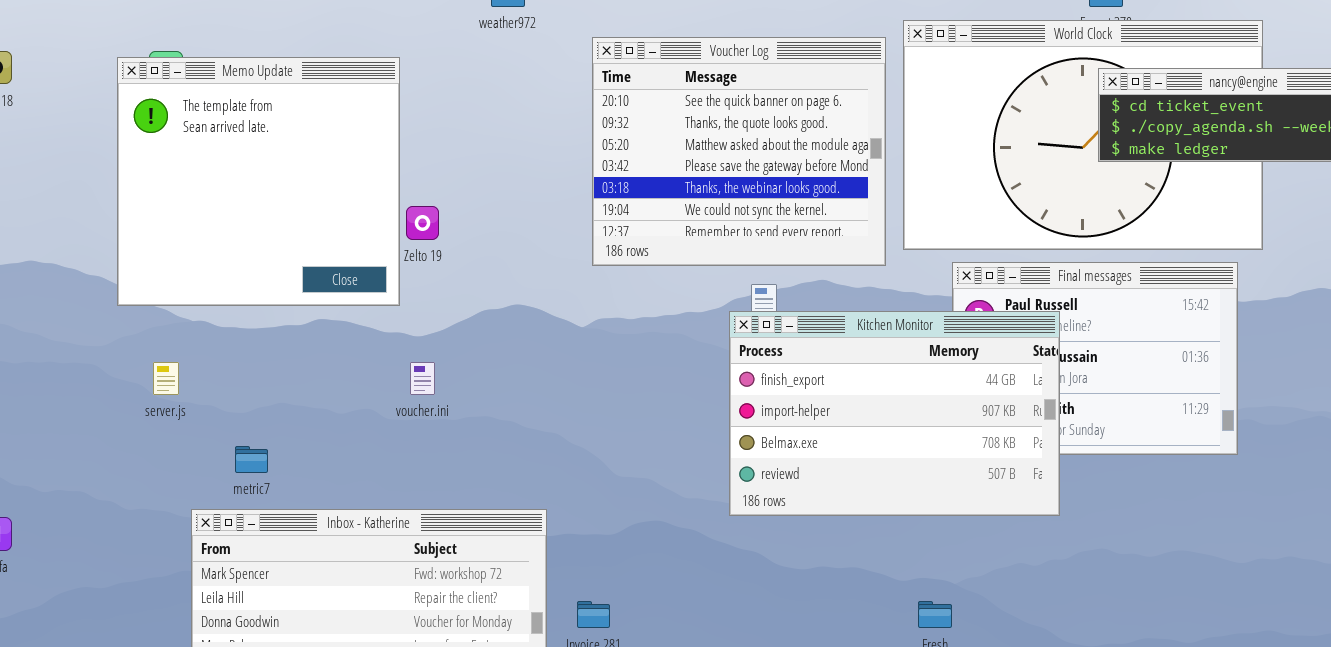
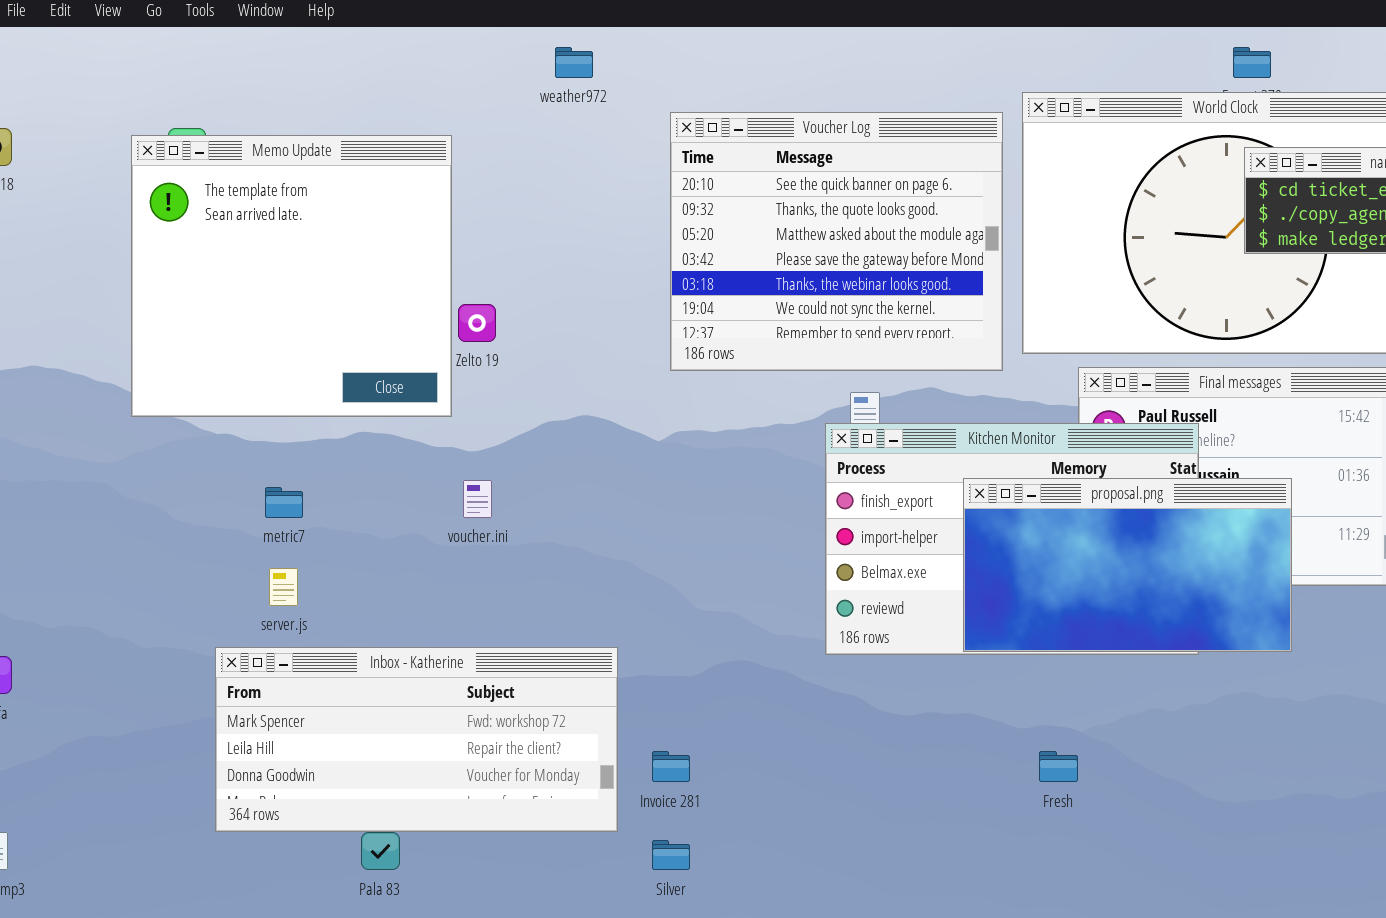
proposal.png: none -> [963,478,1292,652], opened
server.js: [153,362,179,395] -> [269,568,298,606], moved
metric7: [235,446,268,473] -> [265,487,303,518], moved

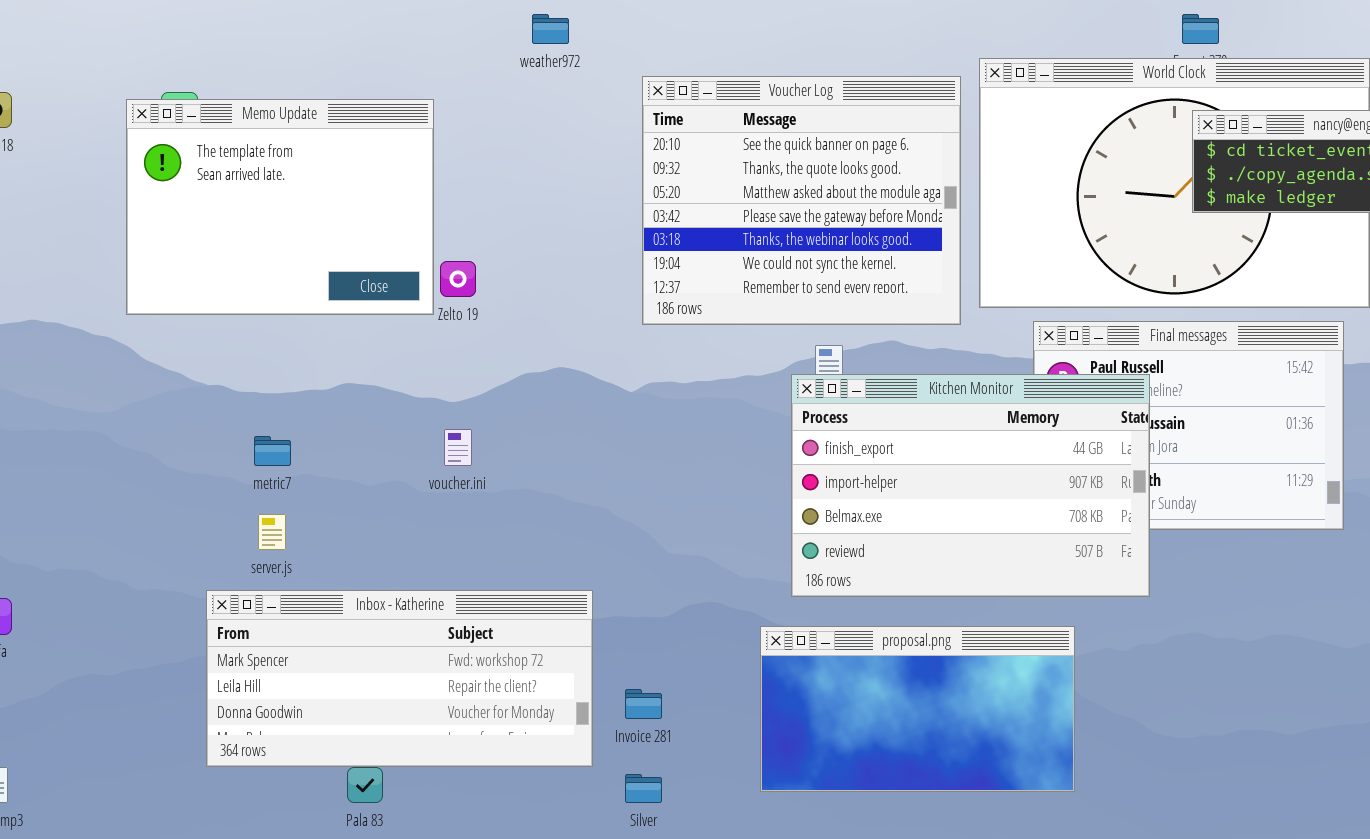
Memo Update: [131,135,452,417] -> [126,99,434,315], resized
proposal.png: [963,478,1292,652] -> [760,626,1075,792], moved

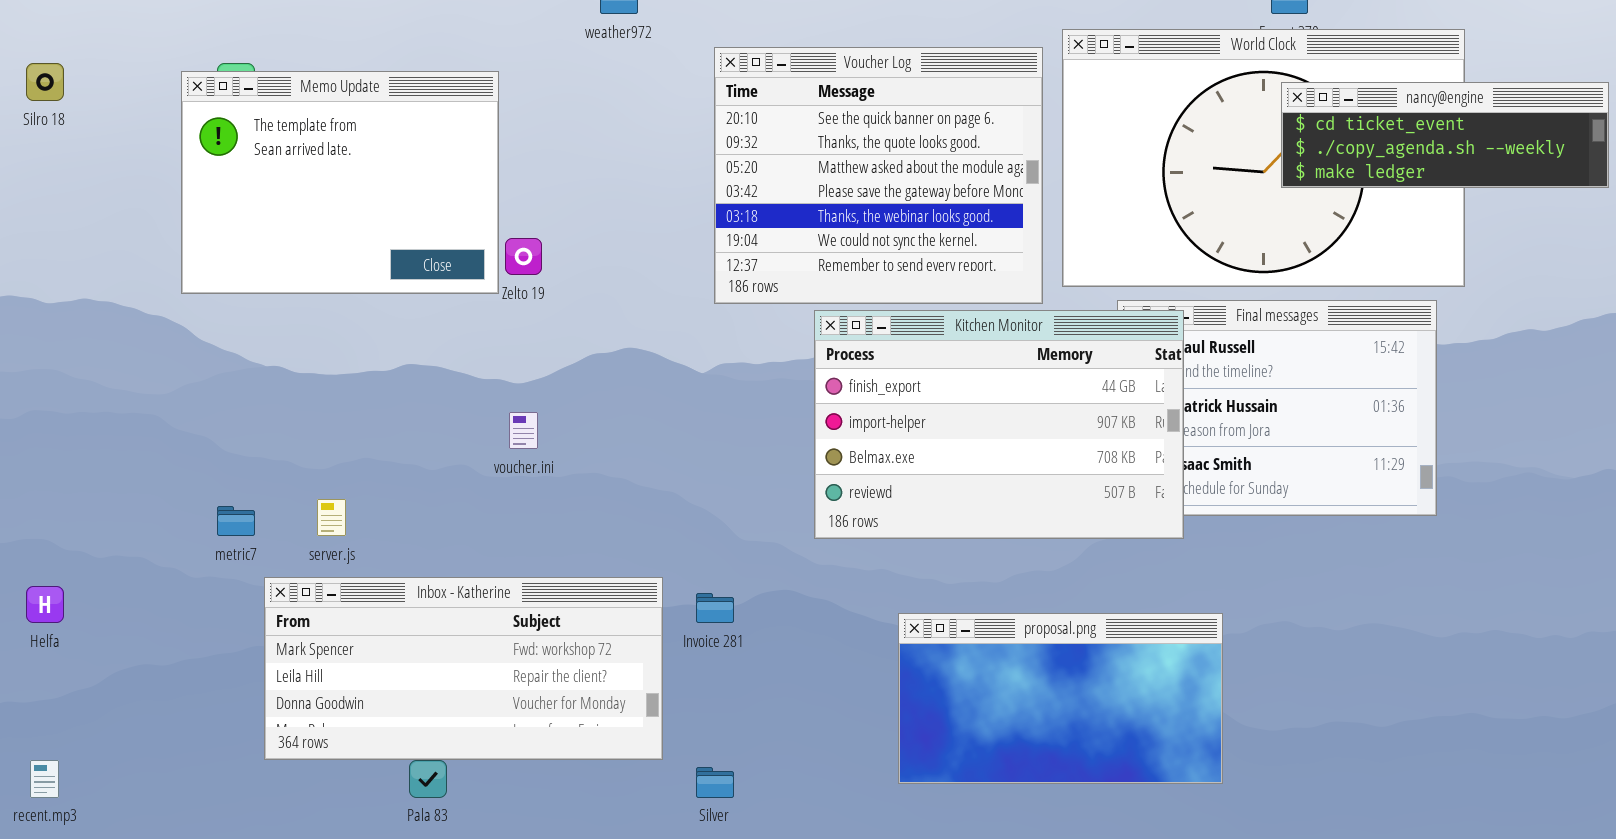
Kitchen Monitor: [791,374,1150,597] -> [814,310,1184,539], moved
metric7: [254,436,291,466] -> [217,506,255,536], moved
proposal.png: [760,626,1075,792] -> [898,613,1223,784], moved
Invoice 281: [625,689,662,719] -> [696,593,734,623], moved

